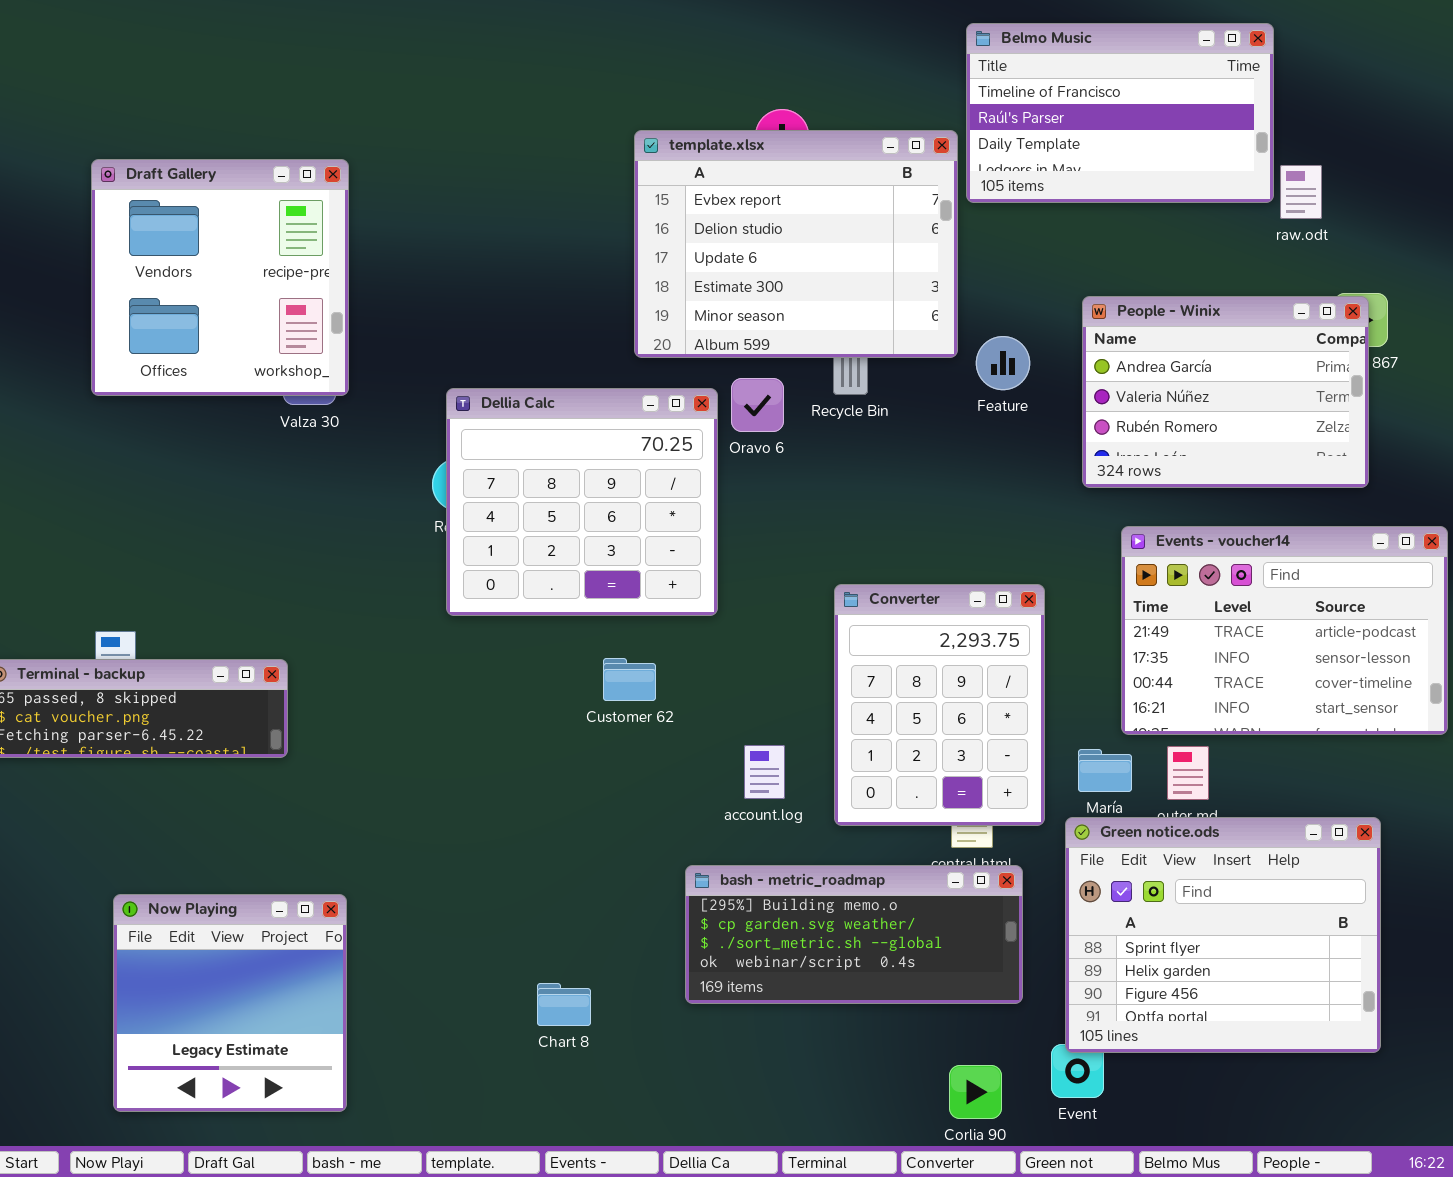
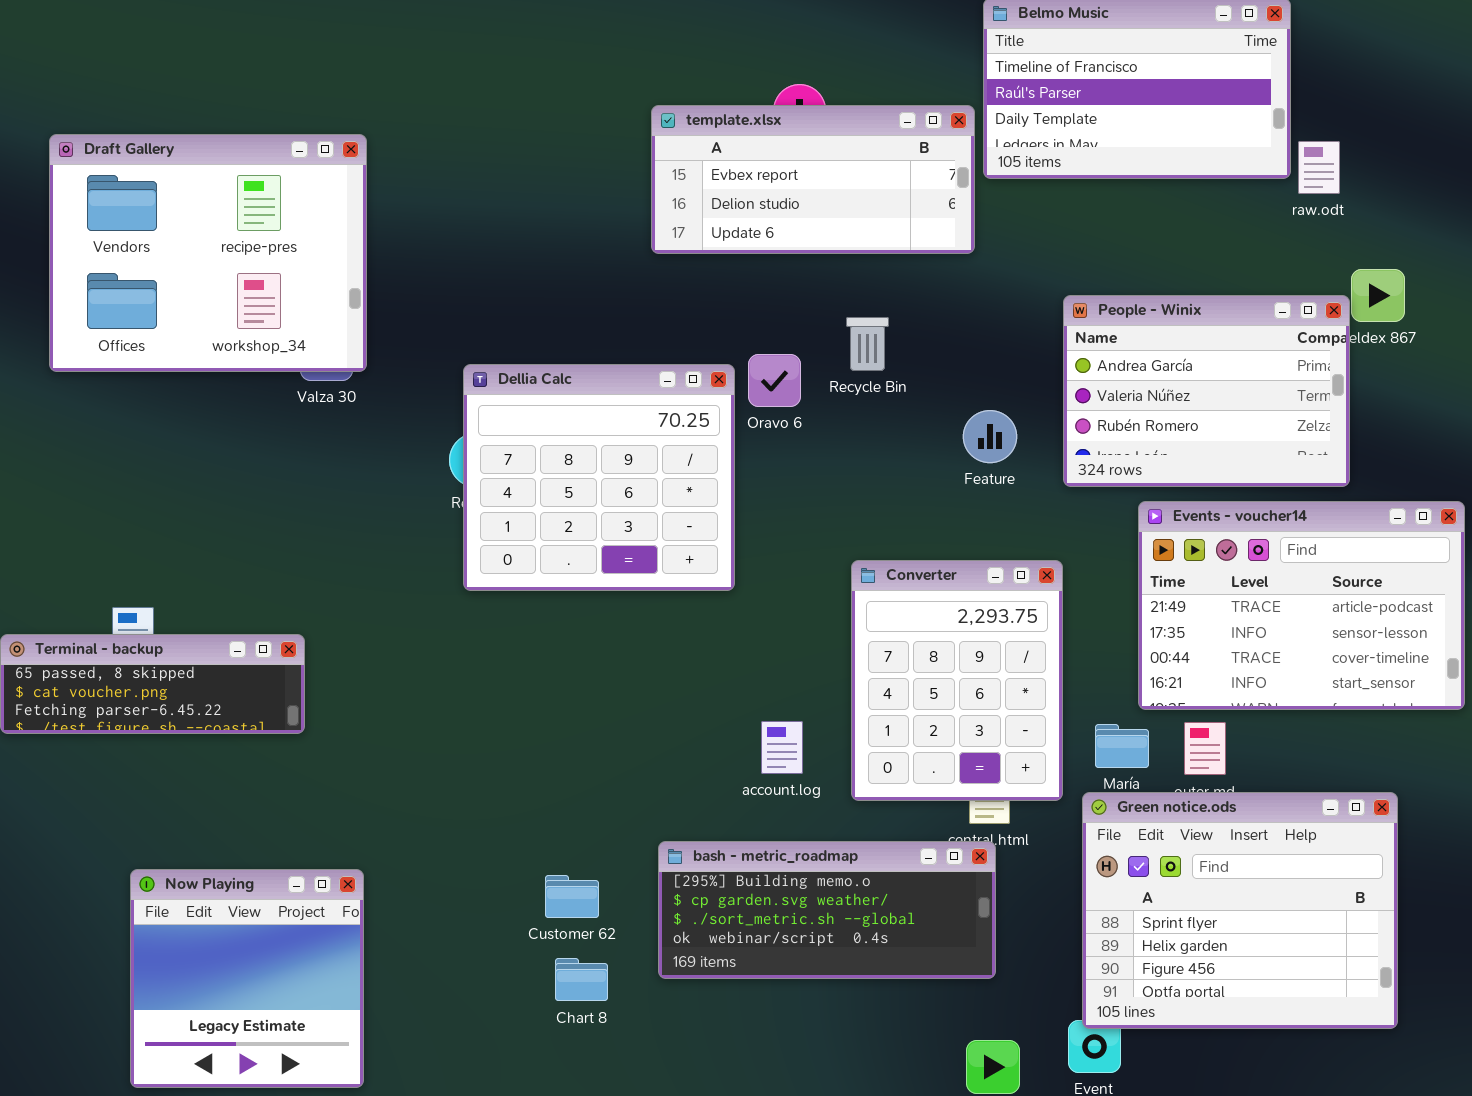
template.xlsx: [634,130,958,358] -> [651,105,975,254], resized
Draft Gallery: [91,159,349,396] -> [49,134,367,372], resized
People - Winix: [1082,296,1369,488] -> [1063,295,1350,487], moved
Feature: [976,336,1030,390] -> [963,410,1017,463], moved
Customer 62: [603,658,656,701] -> [545,875,599,918], moved
bash - metric_roadmap: [685,865,1023,1004] -> [658,841,996,979], moved

